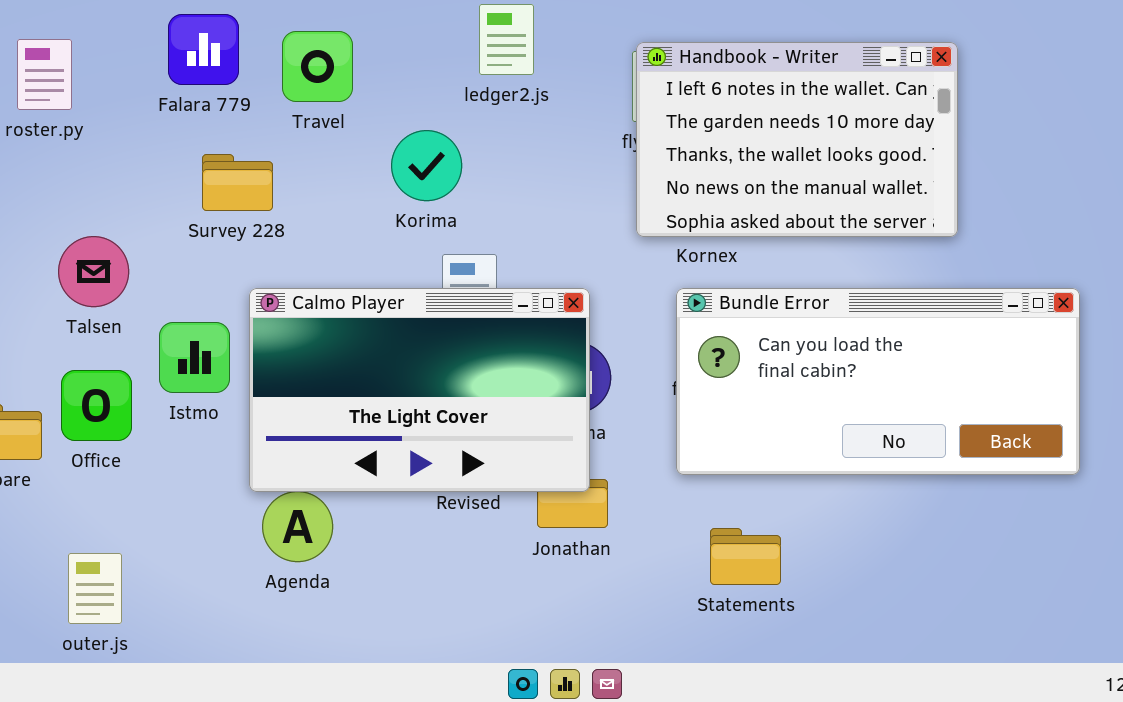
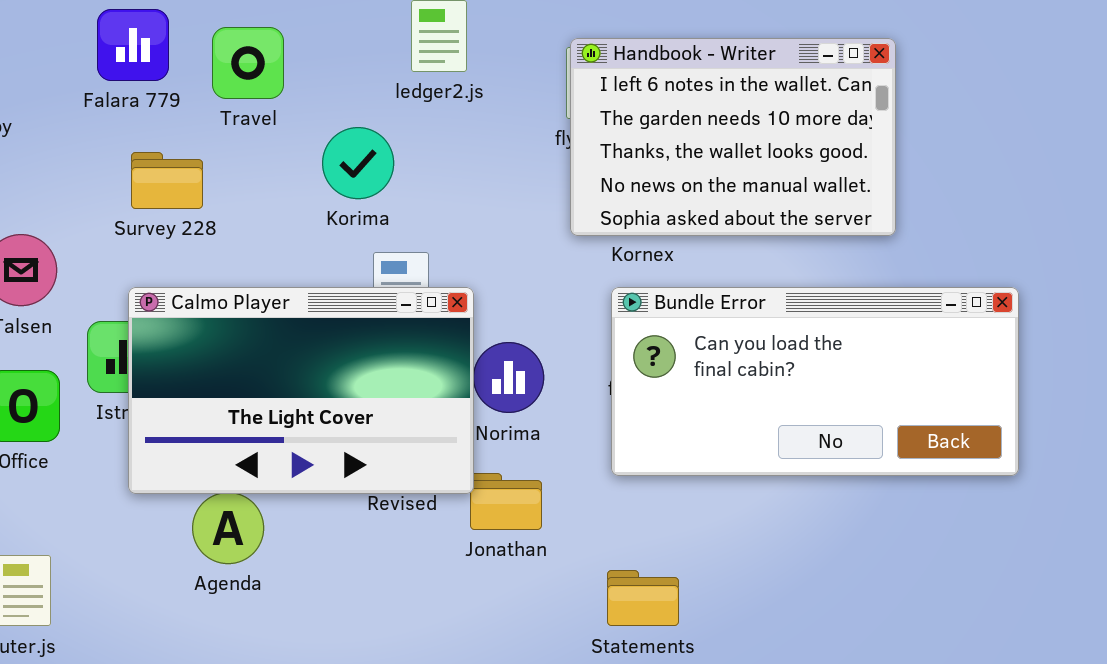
Calmo Player: [249,288,590,492] -> [128,287,474,494], moved
Statements: [710,528,781,585] -> [607,570,679,626], moved

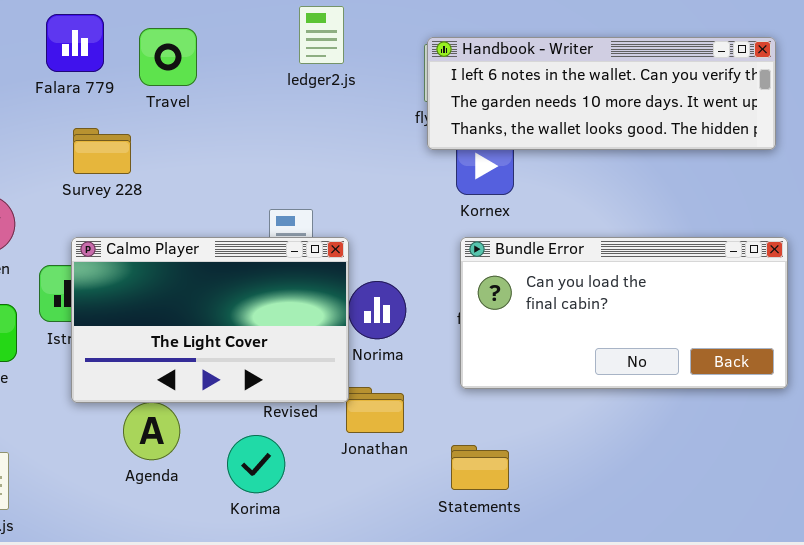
Handbook - Writer: [570,38,896,236] -> [427,37,776,150], resized
Korima: [322,127,394,199] -> [227,435,285,493], moved
Statements: [607,570,679,626] -> [451,445,509,490], moved

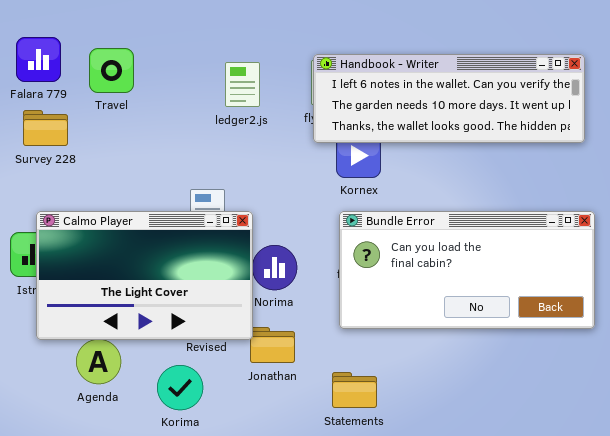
ledger2.js: [299,6,344,64] -> [225,62,260,107], moved
Survey 228: [73,128,131,174] -> [23,110,68,146], moved

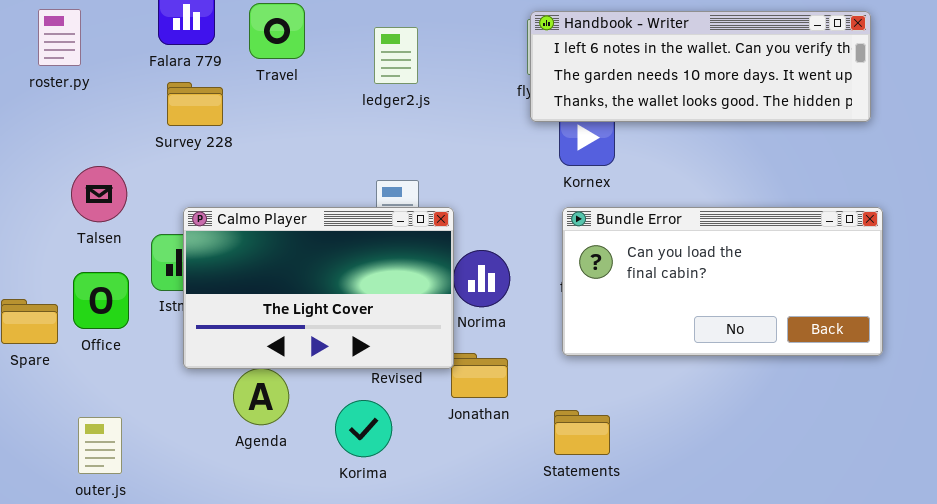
ledger2.js: [225,62,260,107] -> [374,27,418,84], moved

